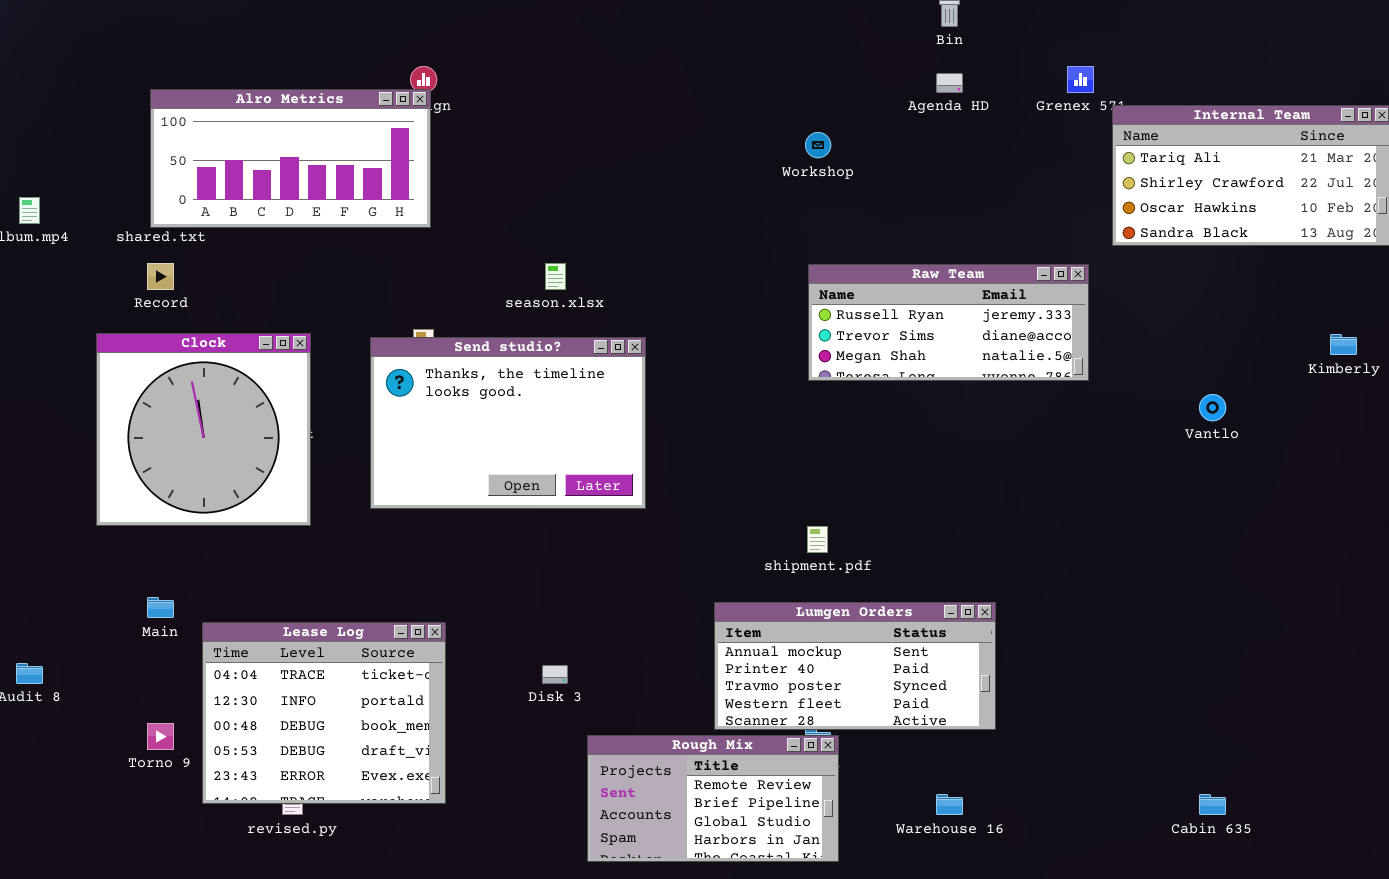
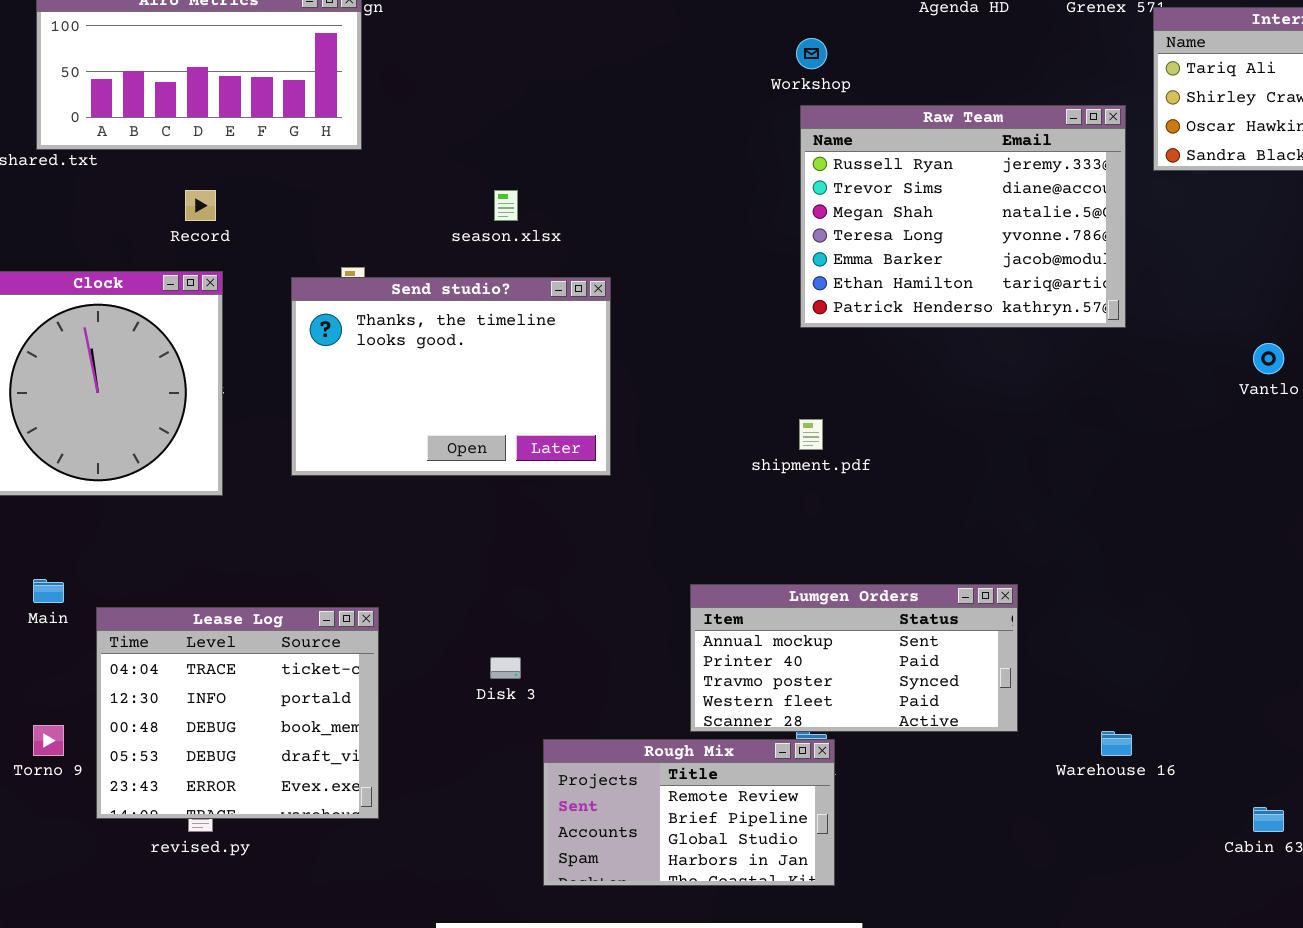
Record: [147,263,174,290] -> [185,190,216,221], moved
Raw Team: [808,264,1089,381] -> [800,105,1126,328], resized
shipment.pdf: [807,526,828,553] -> [799,419,823,450], moved
Warehouse 16: [936,794,963,815] -> [1101,731,1132,756], moved

